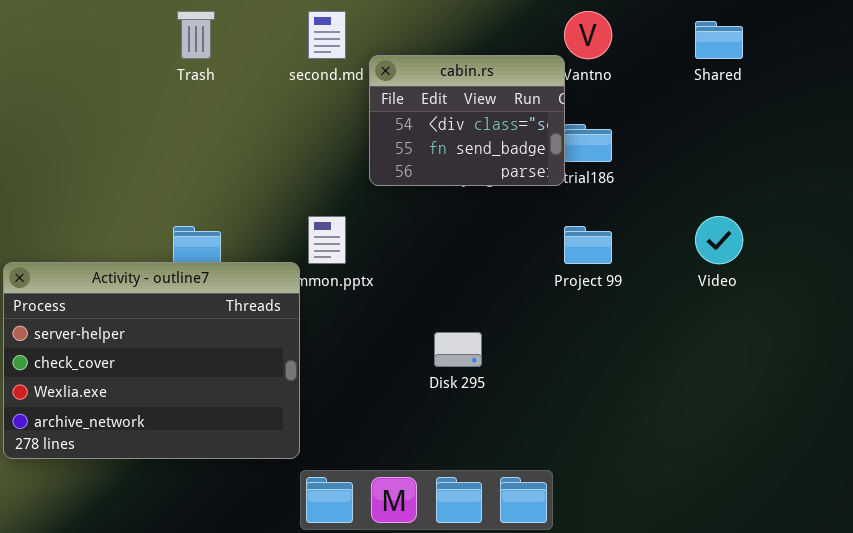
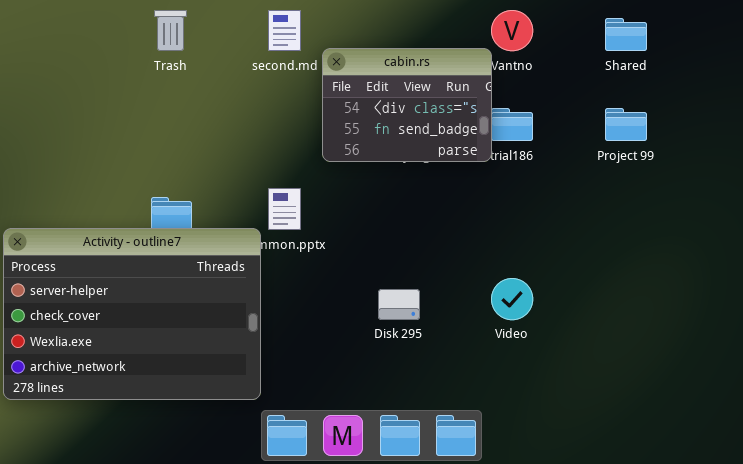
Video: [695,216,743,264] -> [491,278,533,320], moved
Project 99: [564,226,612,264] -> [605,108,647,141], moved

